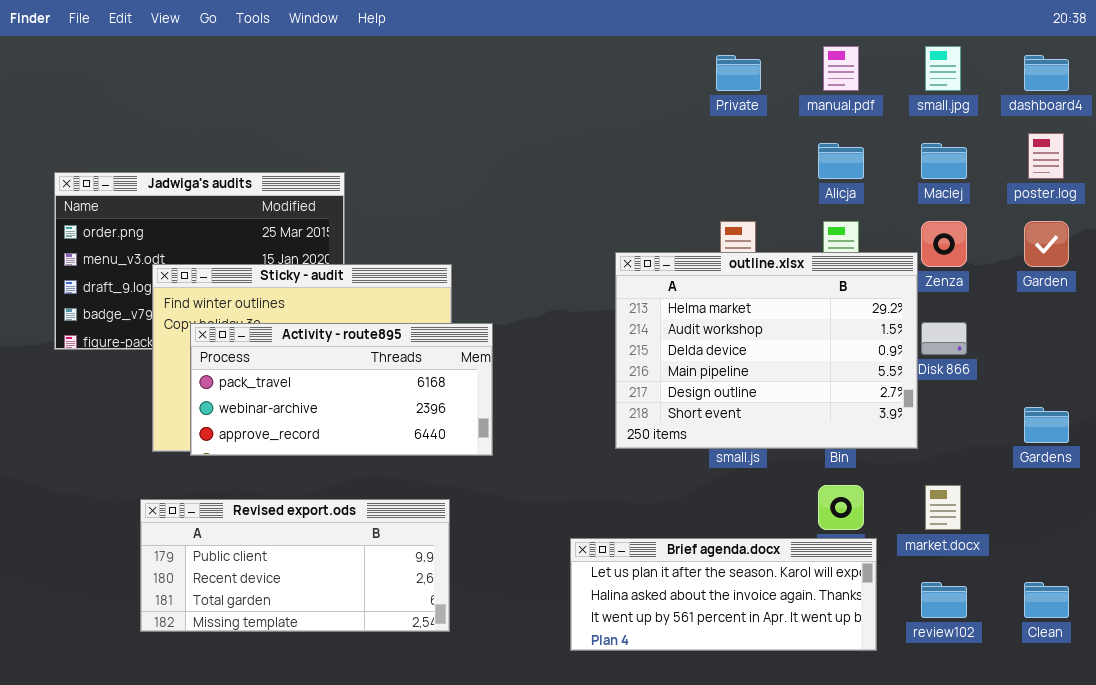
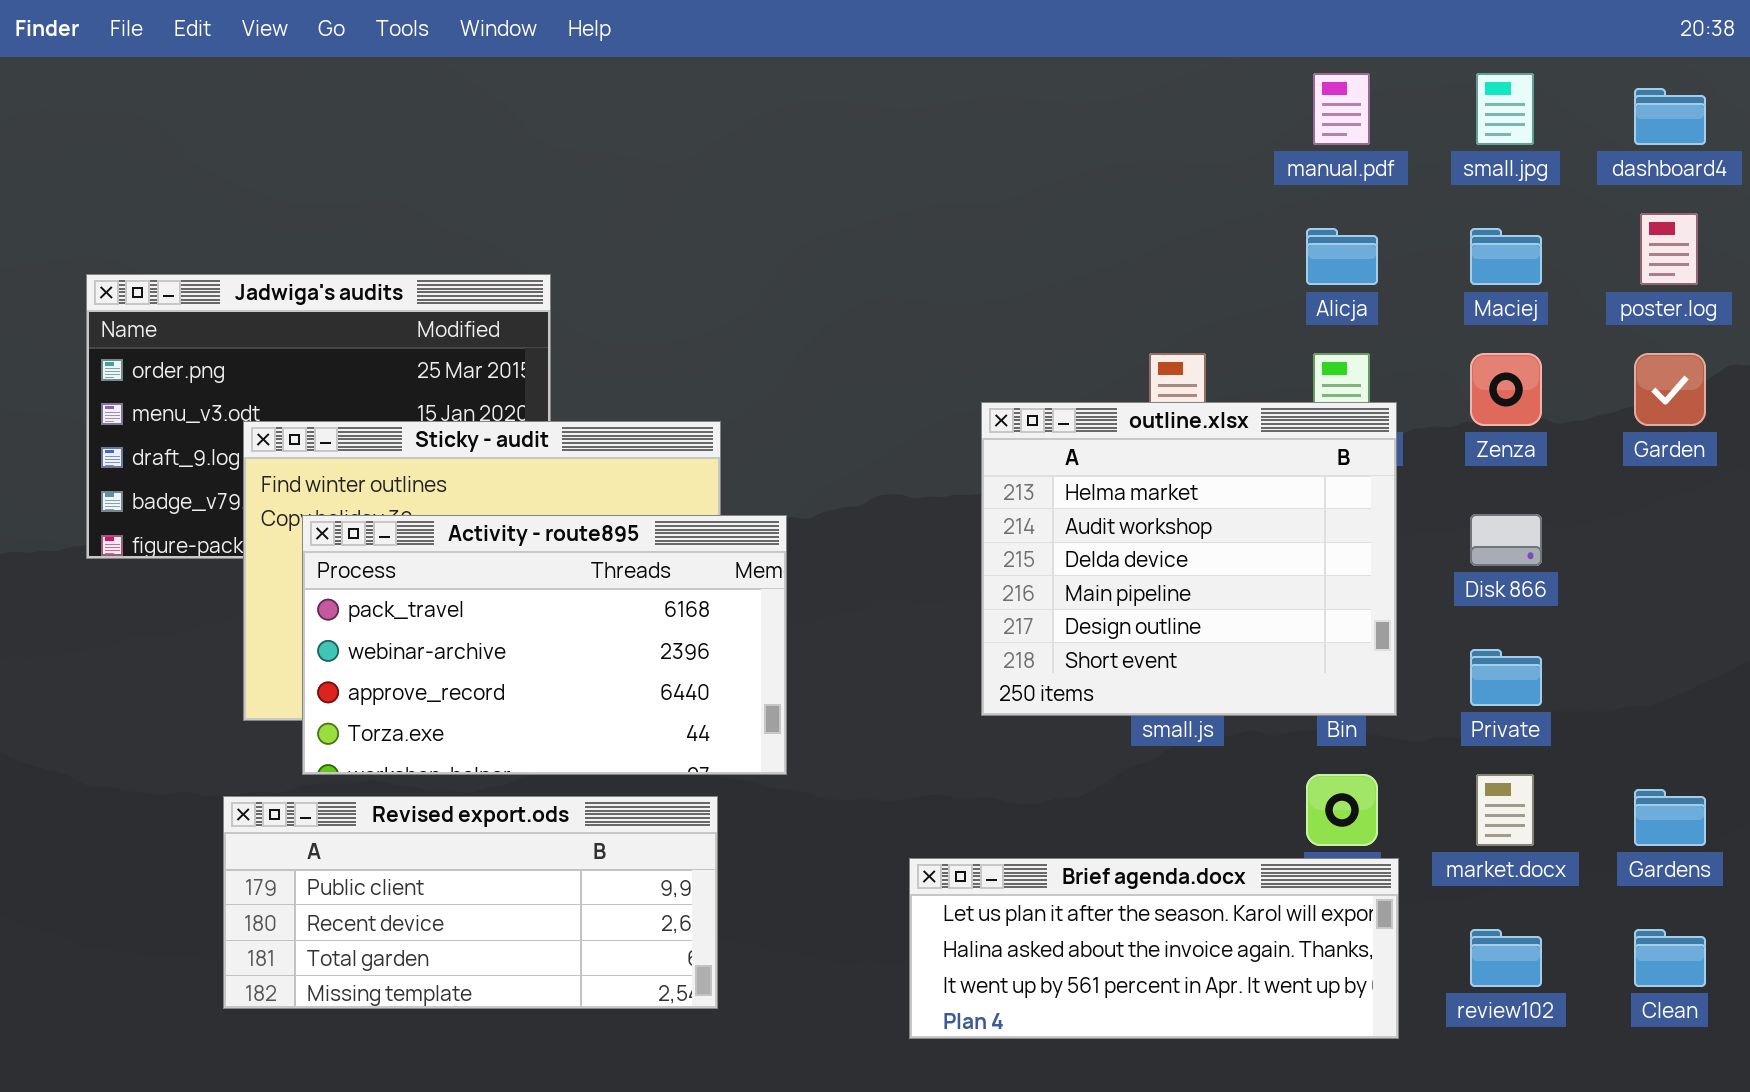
Private: [716,55,761,91] -> [1470,649,1542,706], moved
outline.xlsx: [615,252,918,449] -> [981,402,1397,716], resized
Activity - route895: [190,323,493,456] -> [302,515,787,775], resized
Gardens: [1024,407,1069,443] -> [1634,789,1706,846], moved

